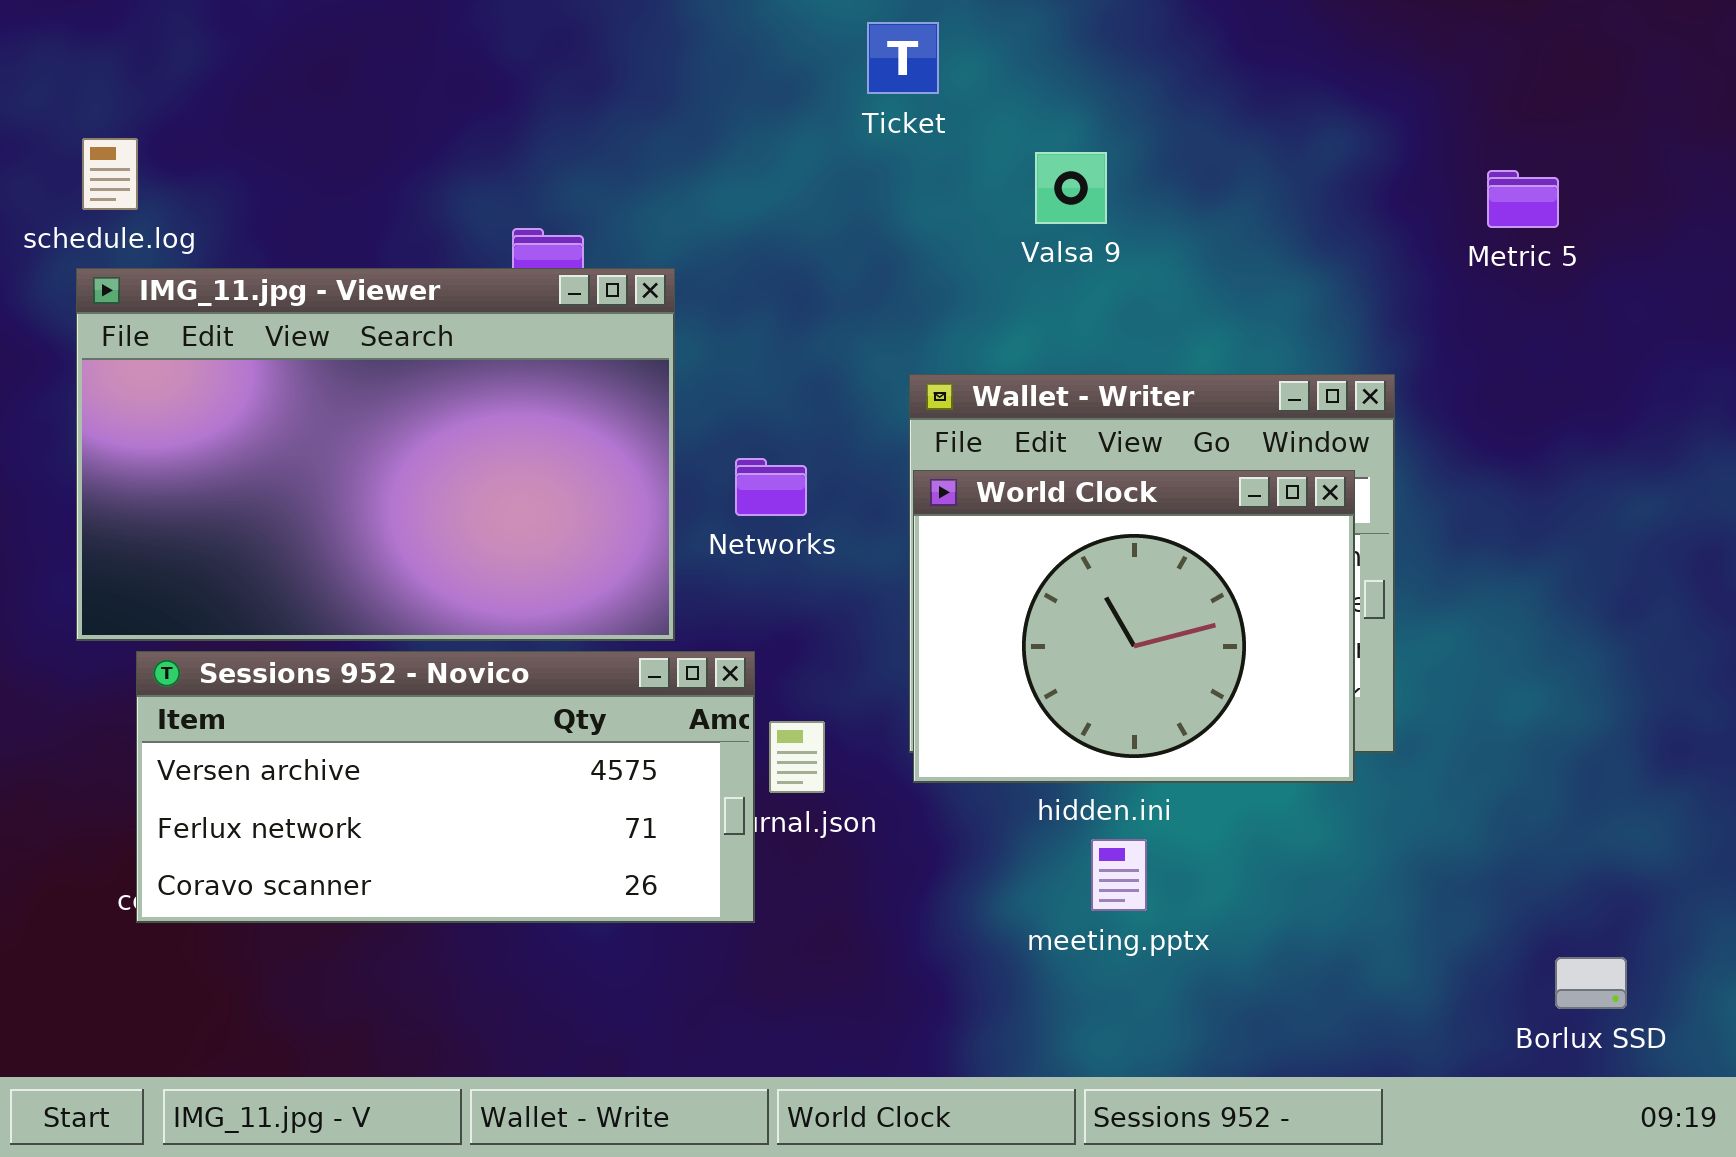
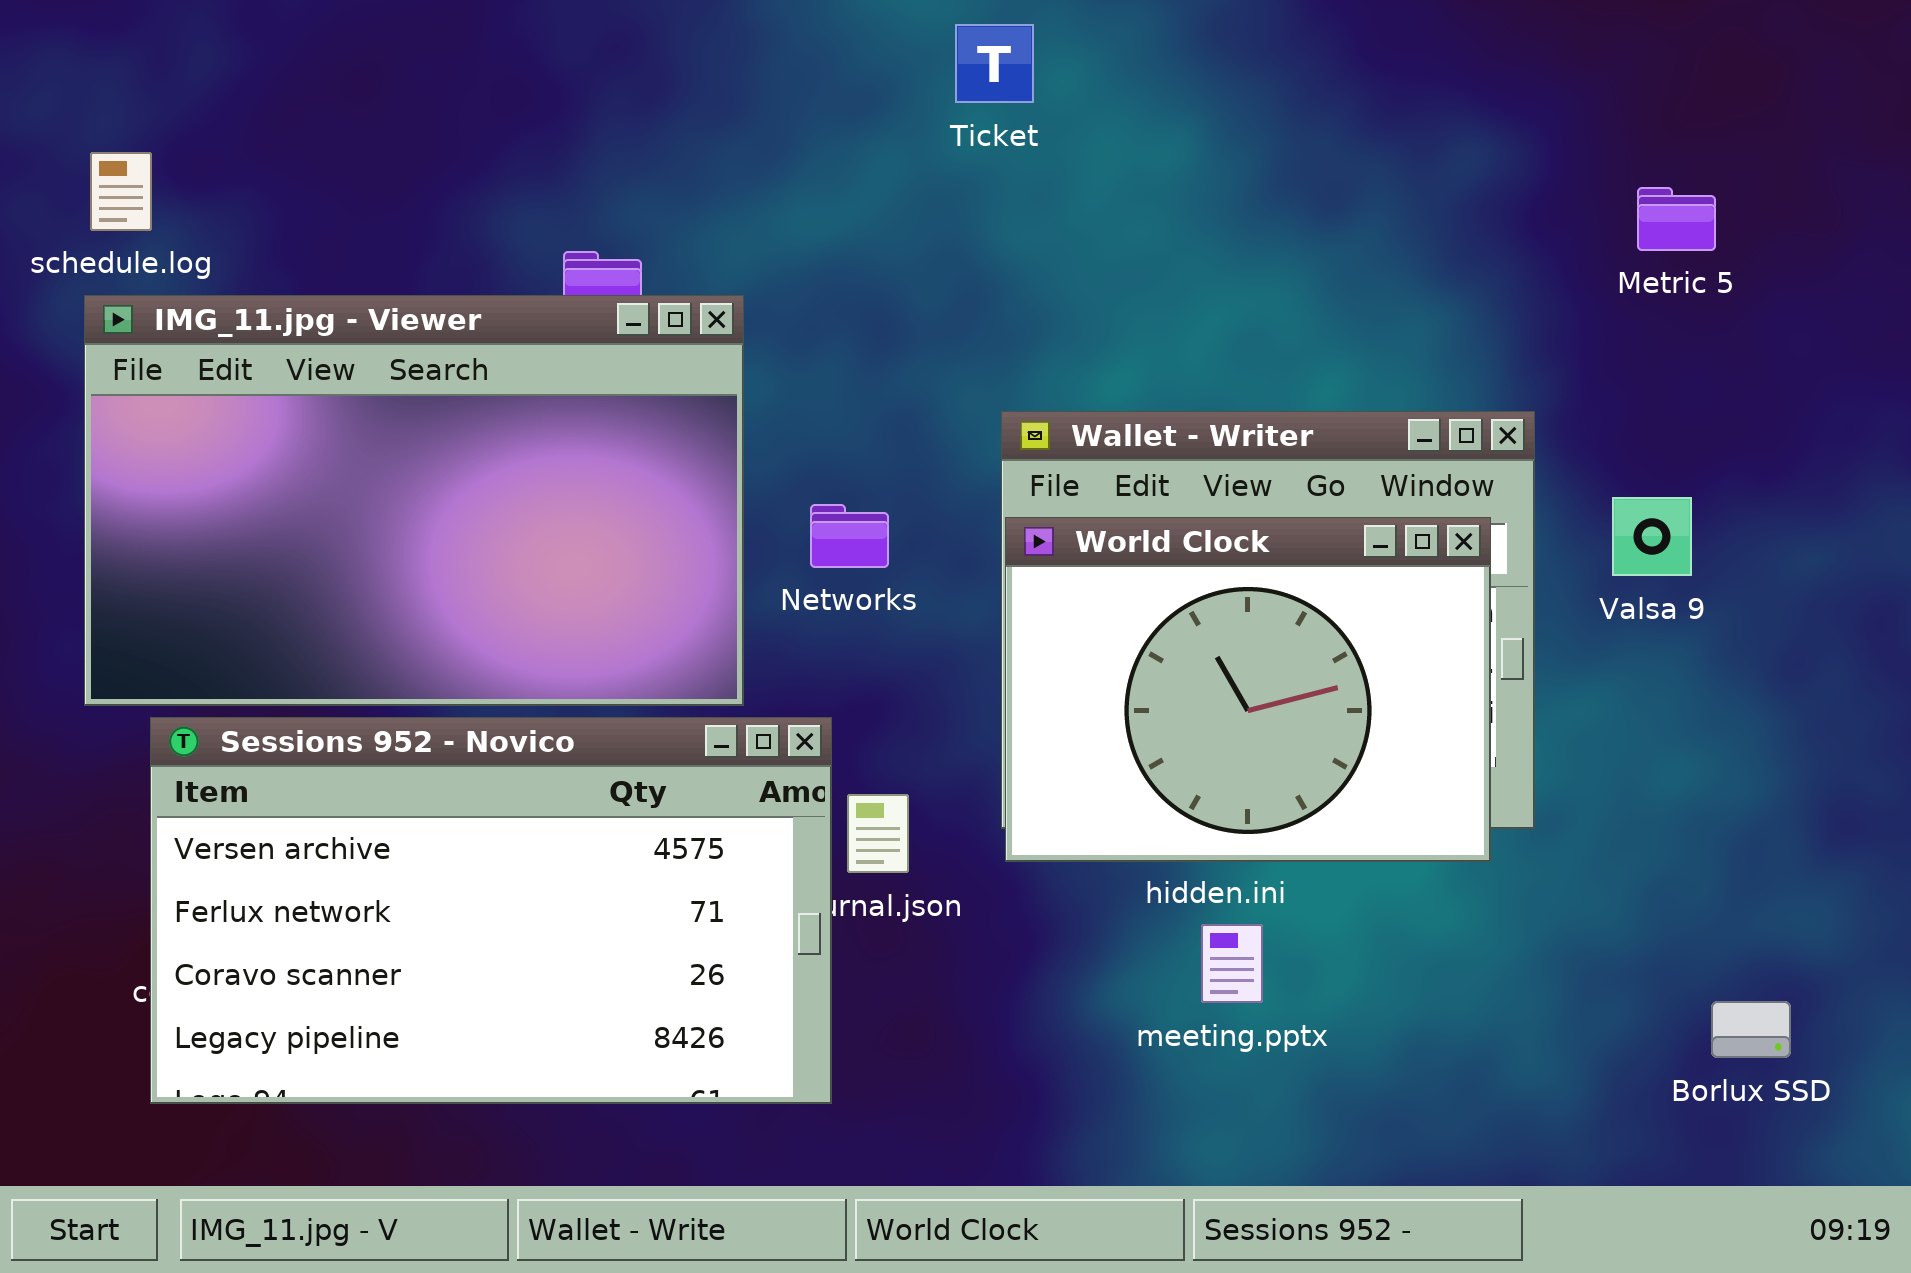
Valsa 9: [1035,152,1107,224] -> [1612,497,1692,576], moved
Sessions 952 - Novico: [136,651,755,923] -> [150,717,832,1104], resized
Borlux SSD: [1555,957,1627,1009] -> [1711,1001,1791,1058], moved

